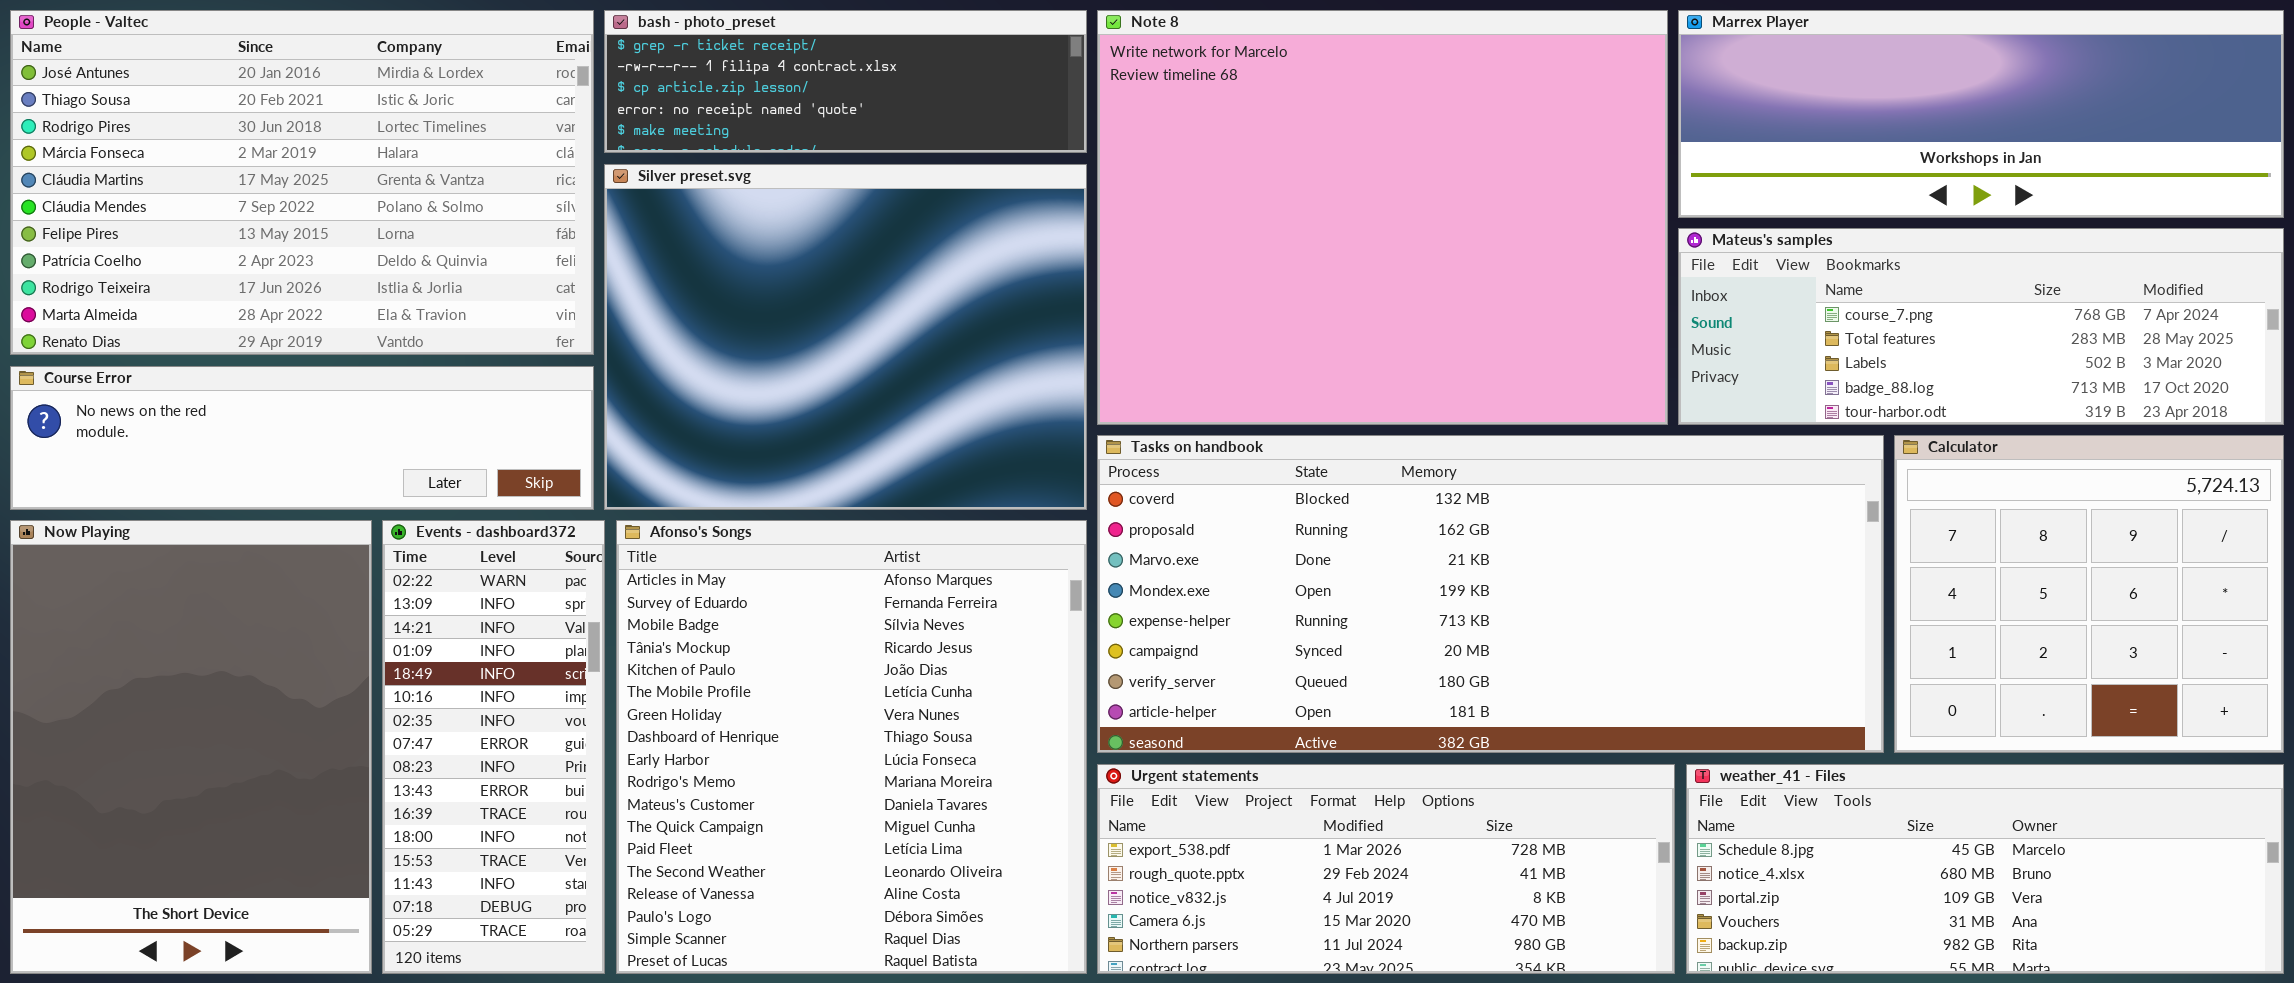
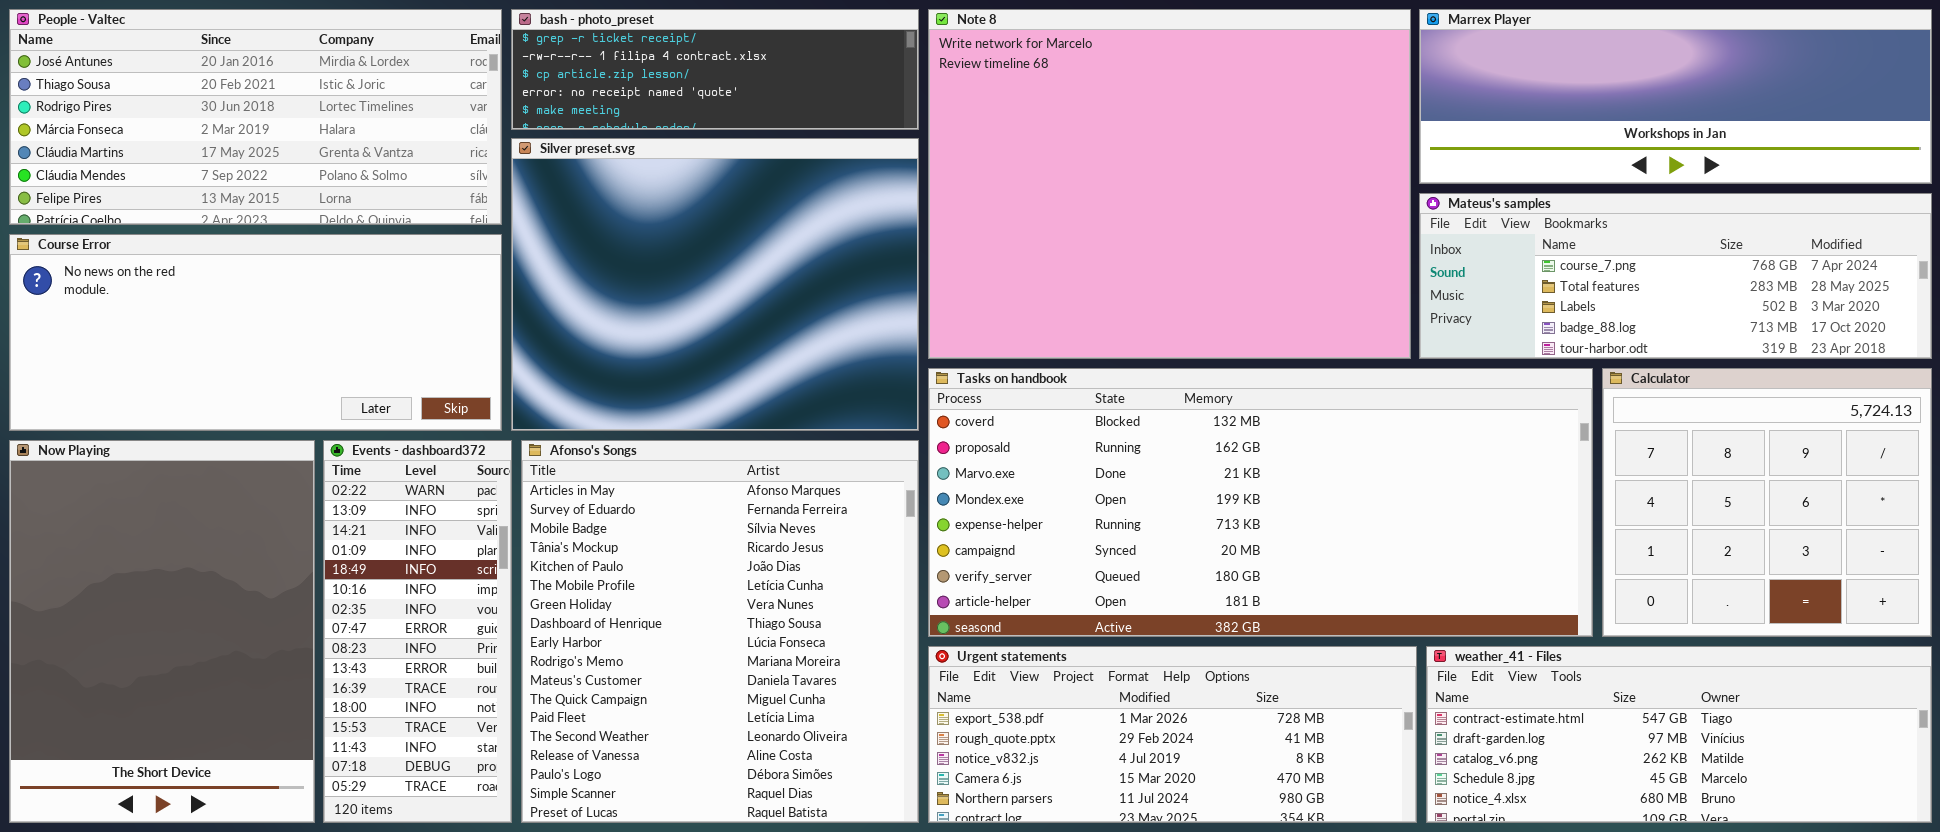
People - Valtec: [10,10,594,355] -> [9,9,502,225], resized
Course Error: [10,366,594,510] -> [9,234,502,431], resized
weather_41 - Files: [1686,764,2284,974] -> [1426,646,1932,823], scrolled up 3 rows

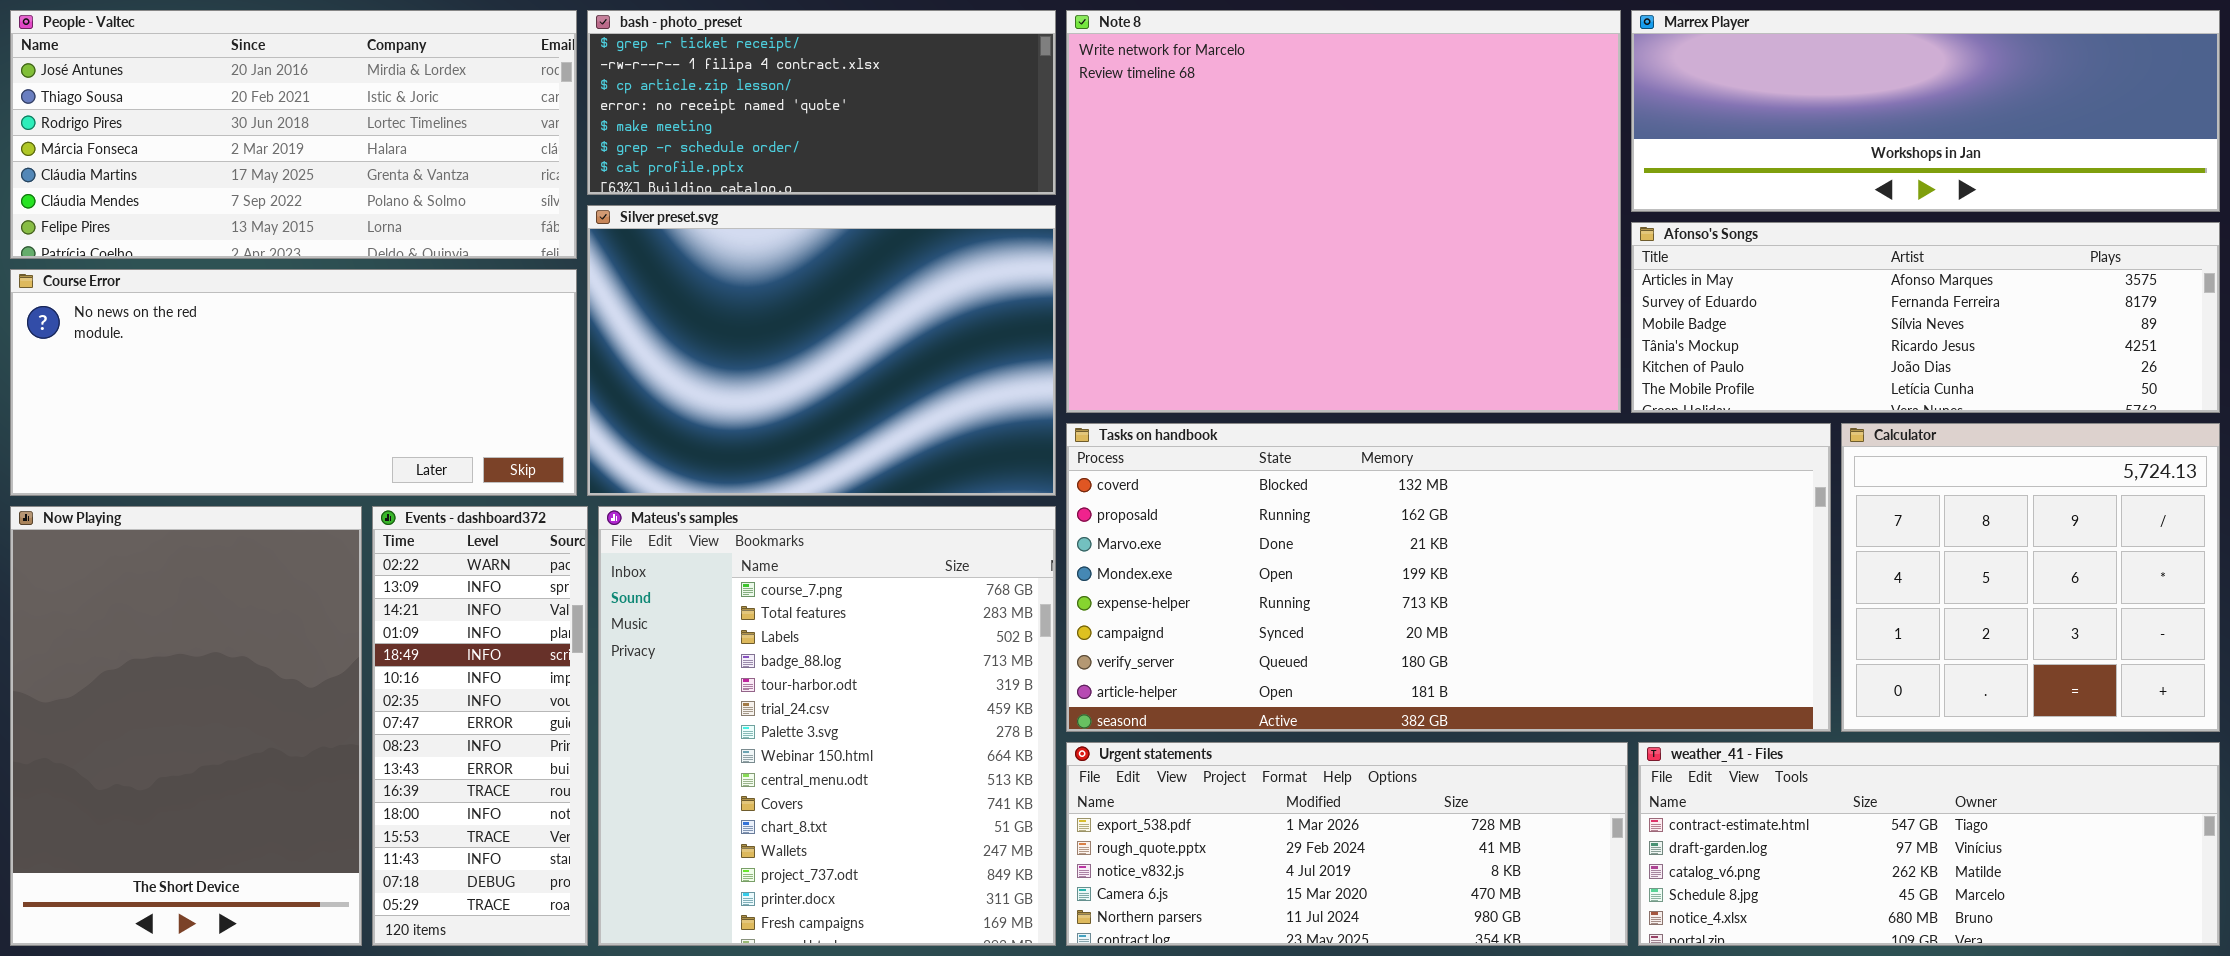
bash - photo_preset: [511,9,919,130] -> [587,10,1056,195], resized
Silver preset.svg: [511,138,919,431] -> [587,205,1056,496], resized
Mateus's samples: [1419,193,1932,359] -> [598,506,1056,946], moved, resized
Afonso's Songs: [521,440,919,823] -> [1631,222,2220,413], moved, resized

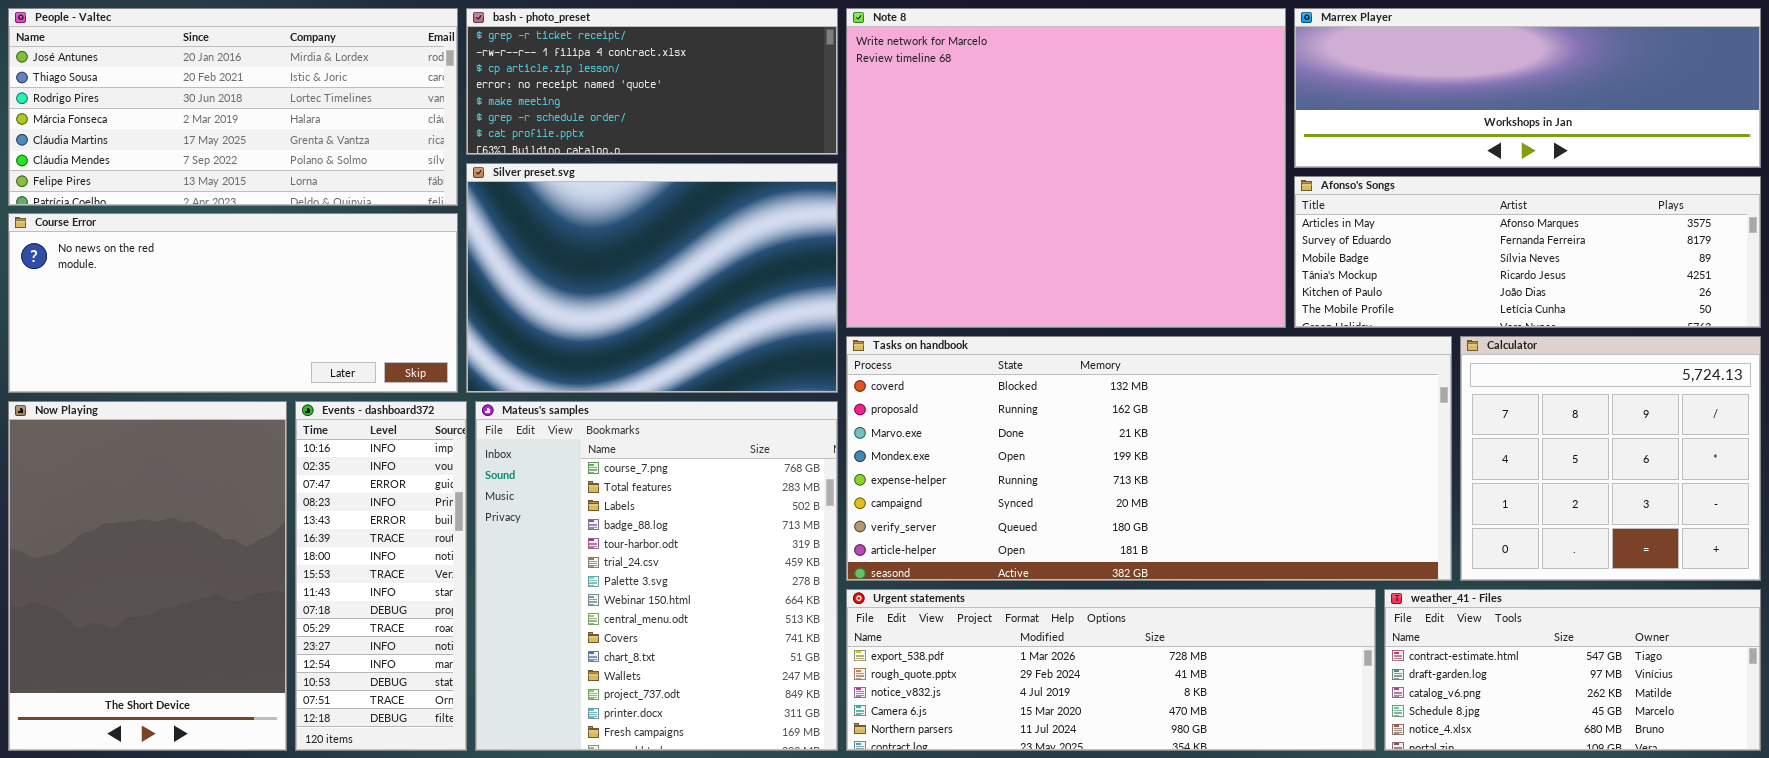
Events - dashboard372: [372,506,588,946] -> [295,401,467,751], scrolled down 5 rows
Urgent statements: [1066,742,1628,946] -> [846,589,1376,751], resized
weather_41 - Files: [1638,742,2220,946] -> [1384,589,1761,751], resized

